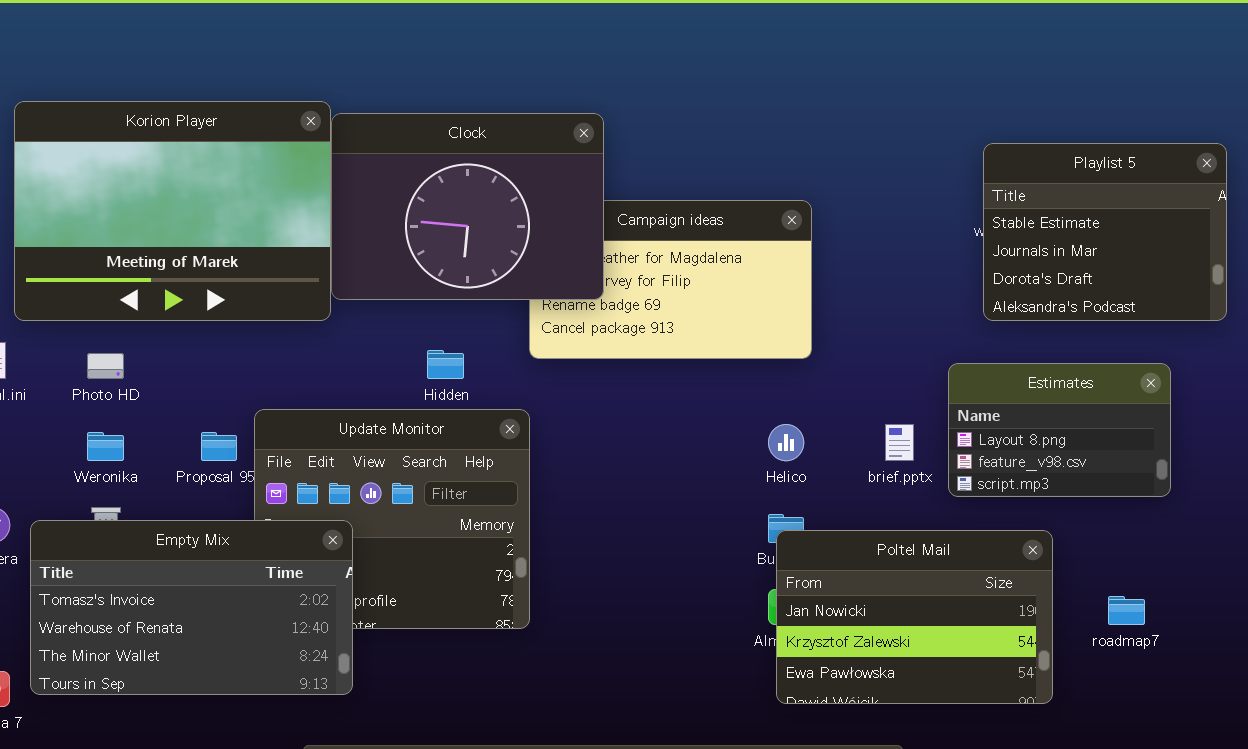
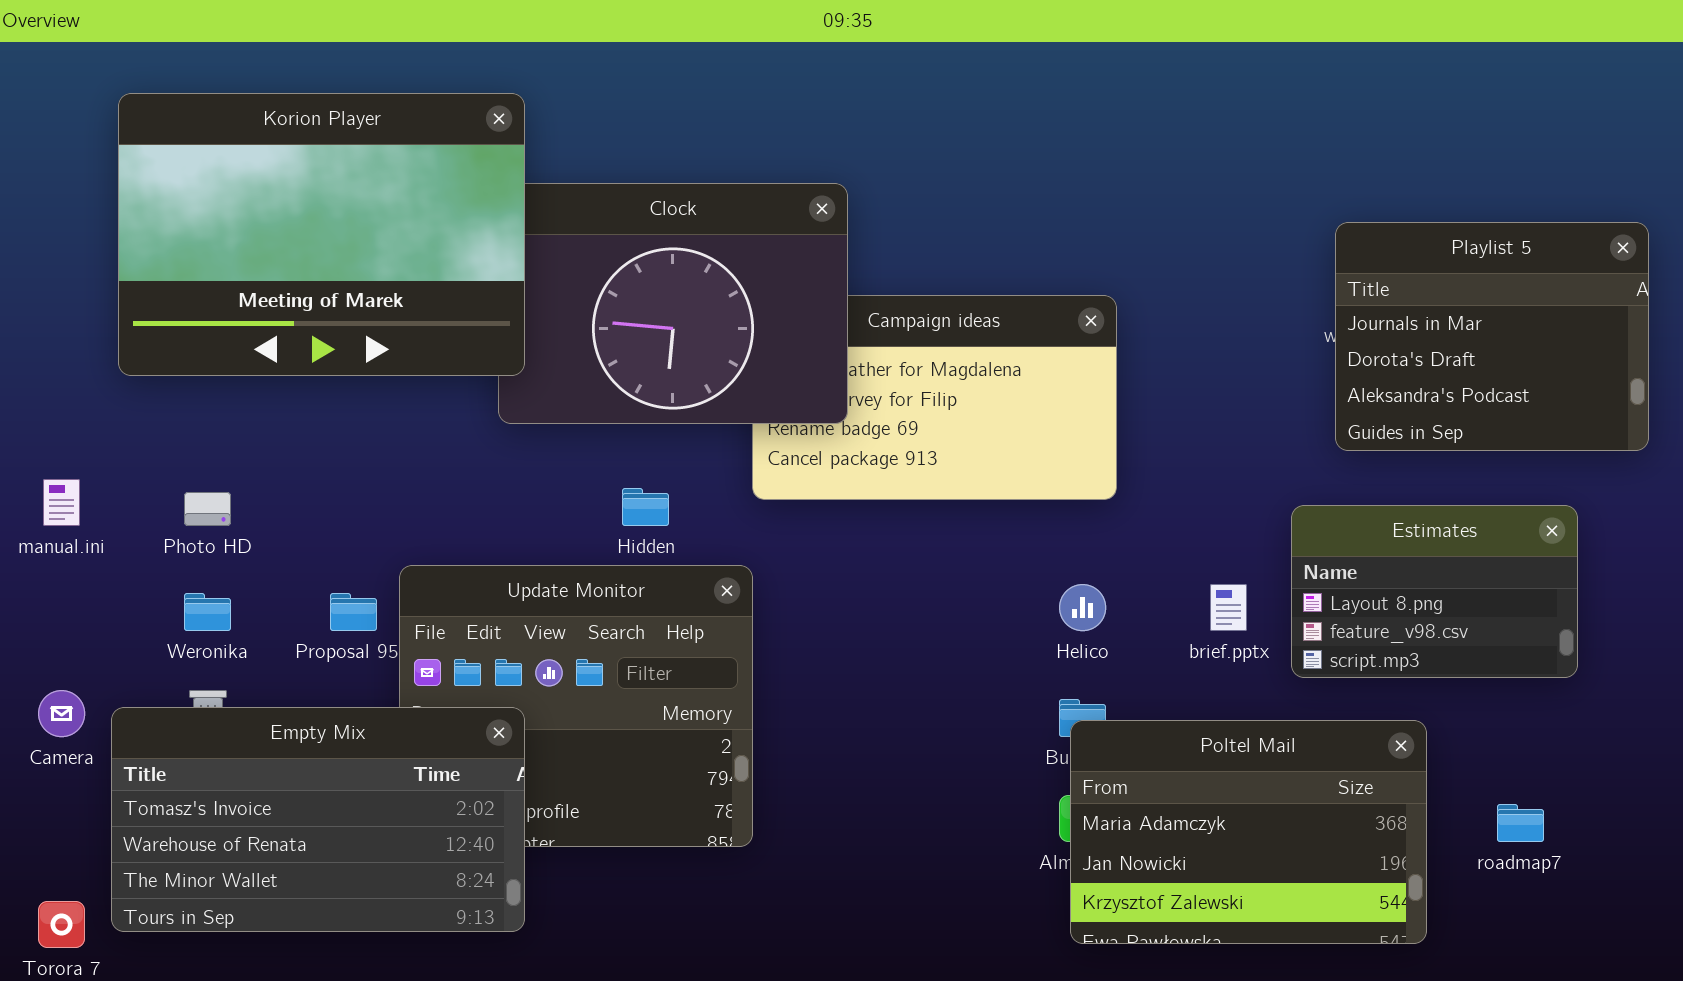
Korion Player: [14,101,331,321] -> [118,93,525,376], moved
Playlist 5: [983,143,1227,321] -> [1335,222,1649,451], scrolled down 1 row
Poltel Mail: [776,530,1053,704] -> [1070,720,1427,944], scrolled up 1 row

